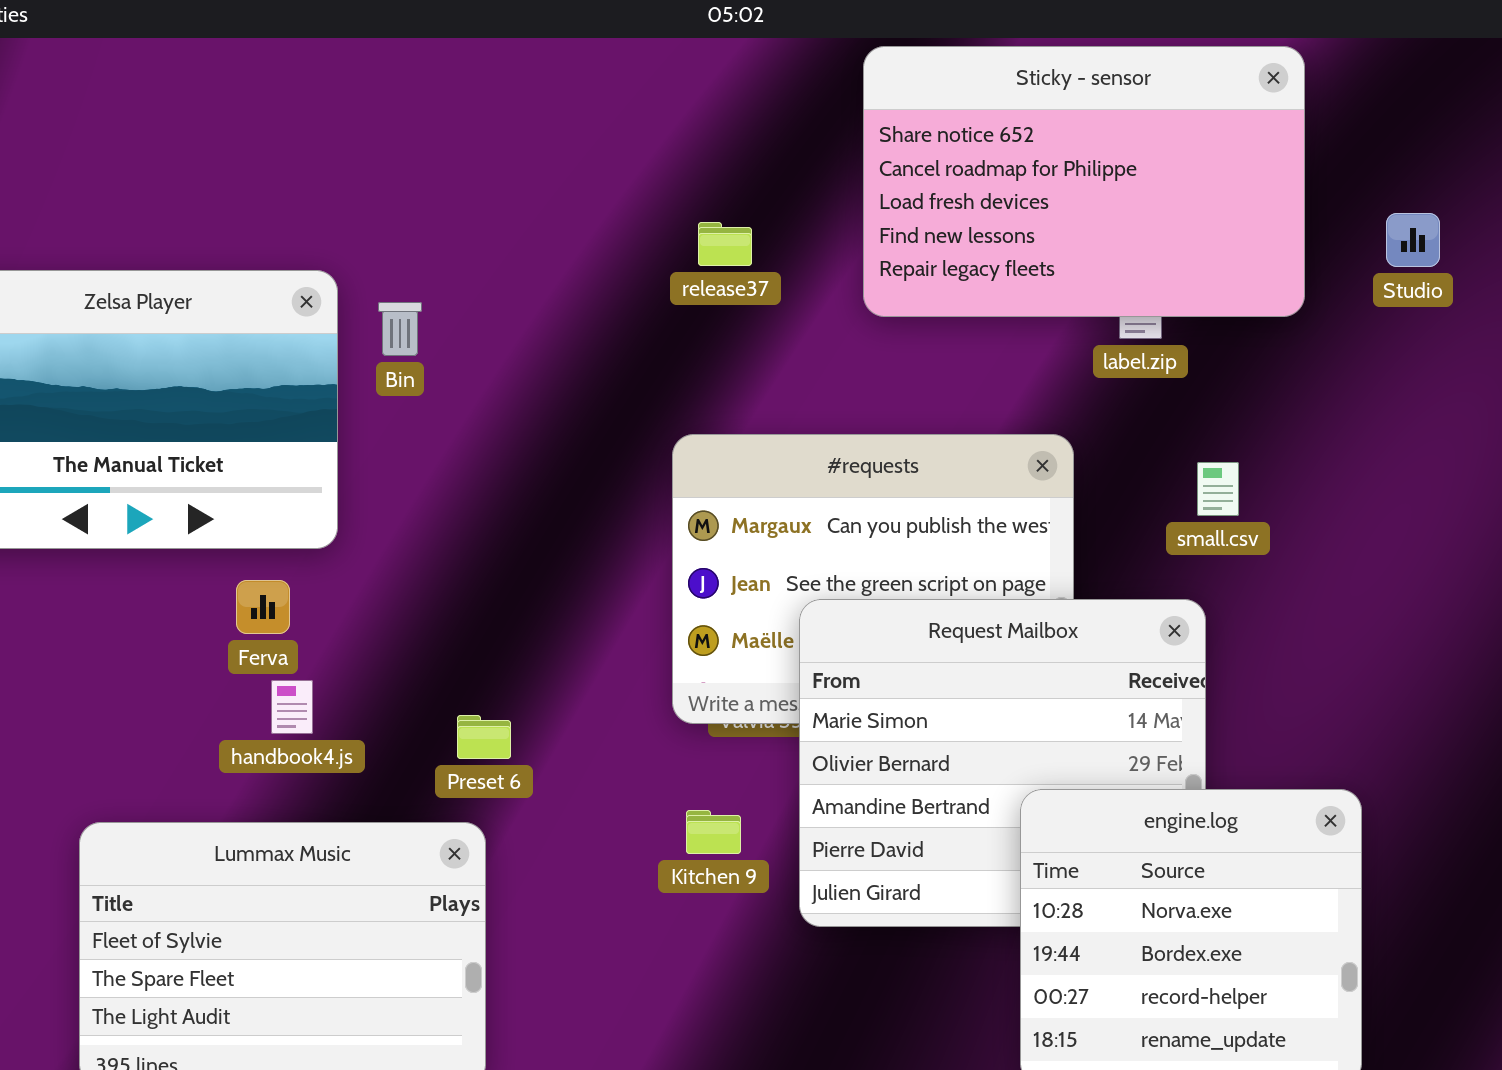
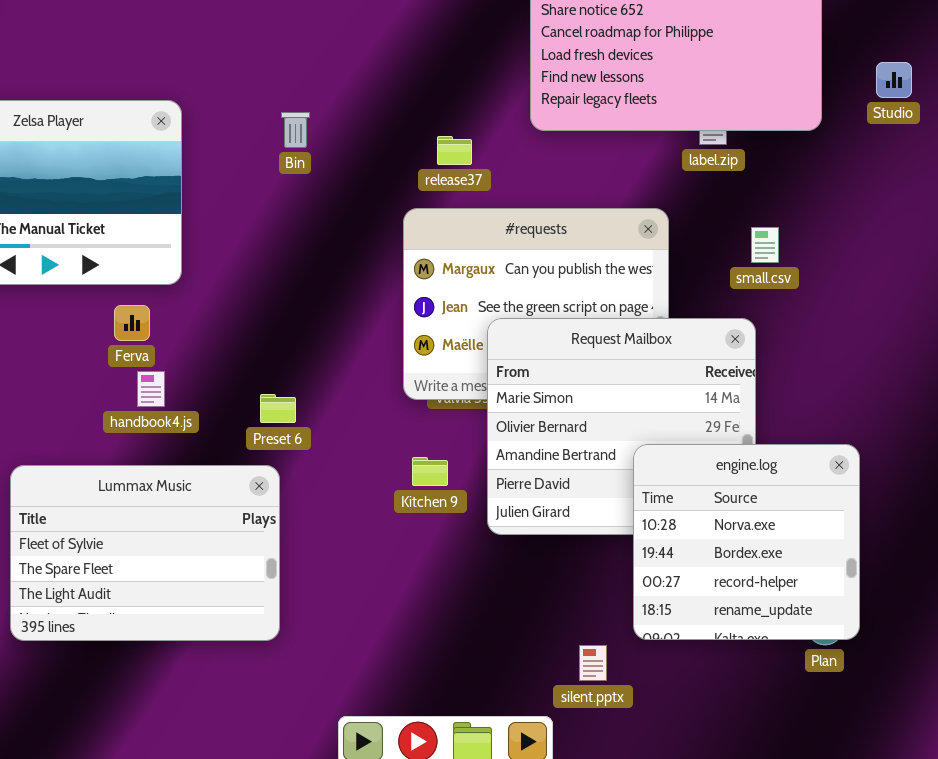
release37: [698,222,752,266] -> [437,136,472,165], moved
Bin: [378,302,422,356] -> [281,112,310,148], moved

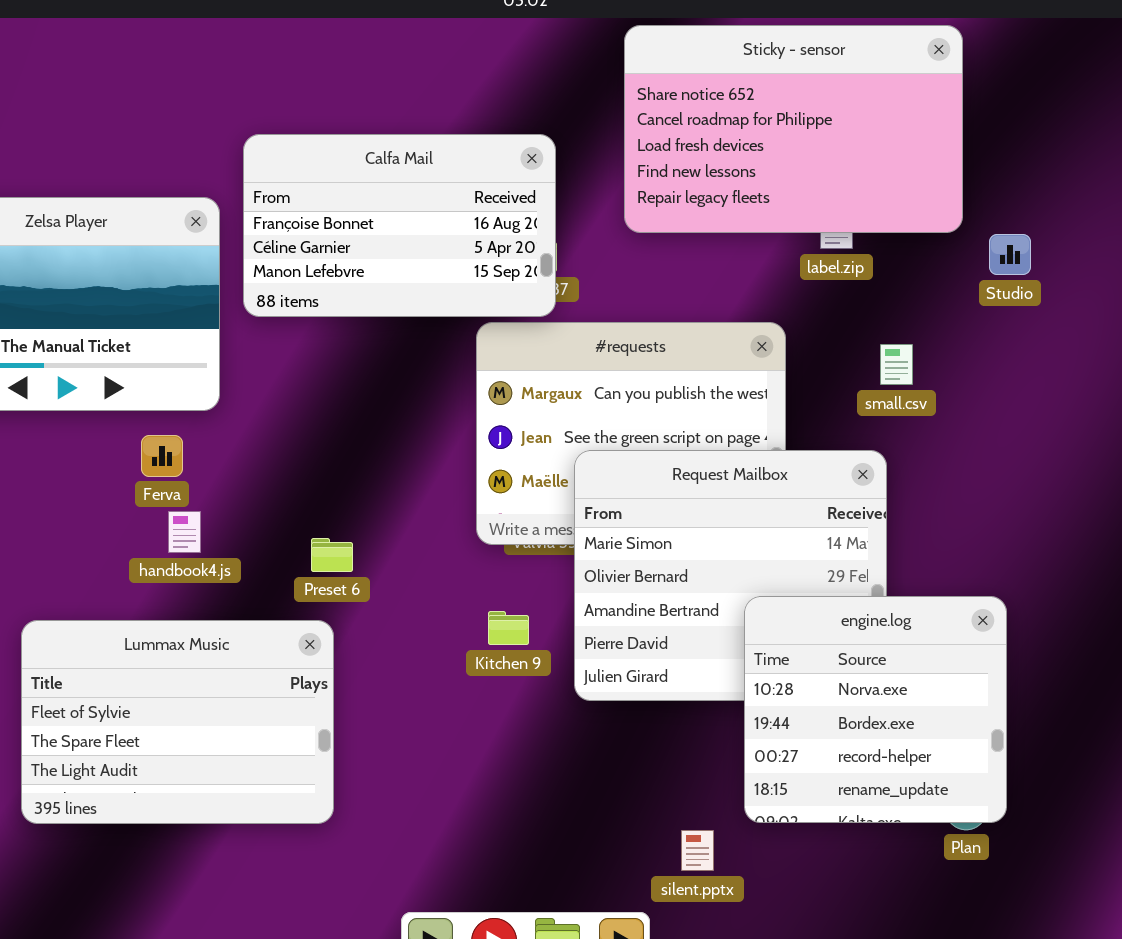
Calfa Mail: none -> [243,134,556,317], opened
Studio: [876,62,912,98] -> [989,234,1031,275], moved

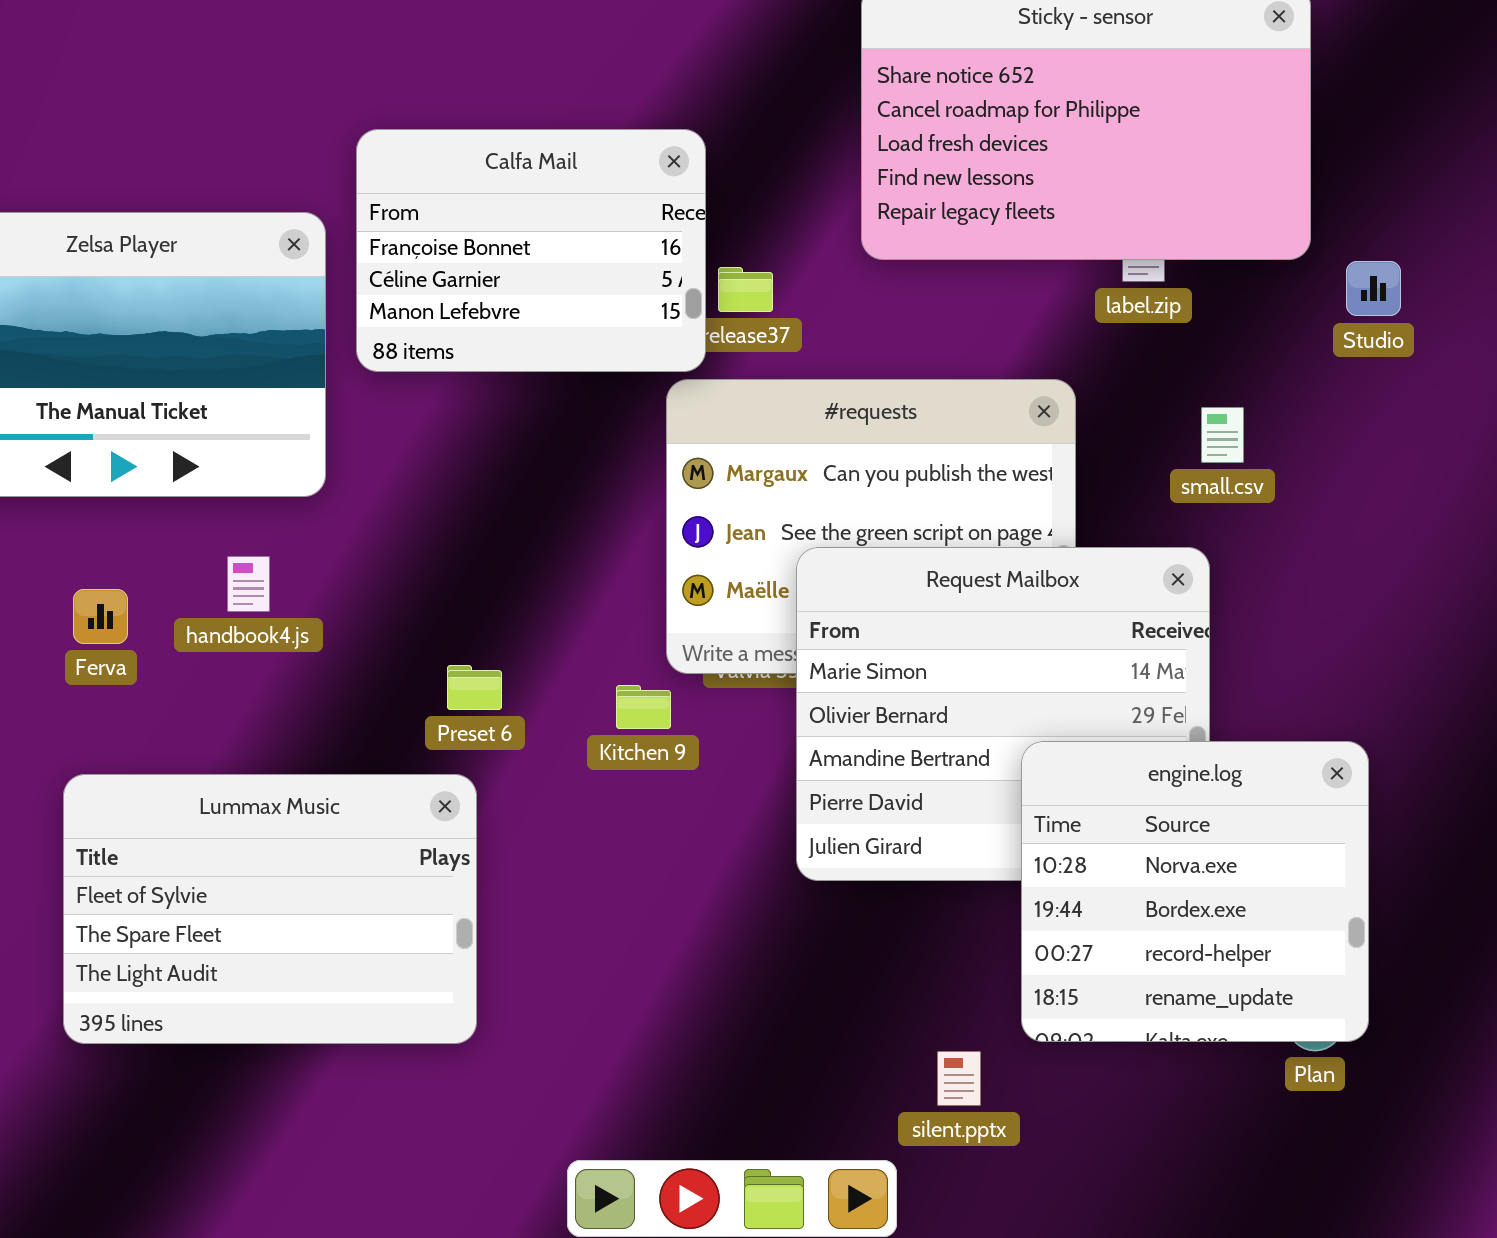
Calfa Mail: [243,134,556,317] -> [356,129,706,372], resized
Ferva: [141,435,183,477] -> [73,589,128,644], moved
handbook4.js: [168,511,201,553] -> [227,556,270,612], moved
Kitchen 9: [488,611,529,645] -> [616,685,671,729], moved

